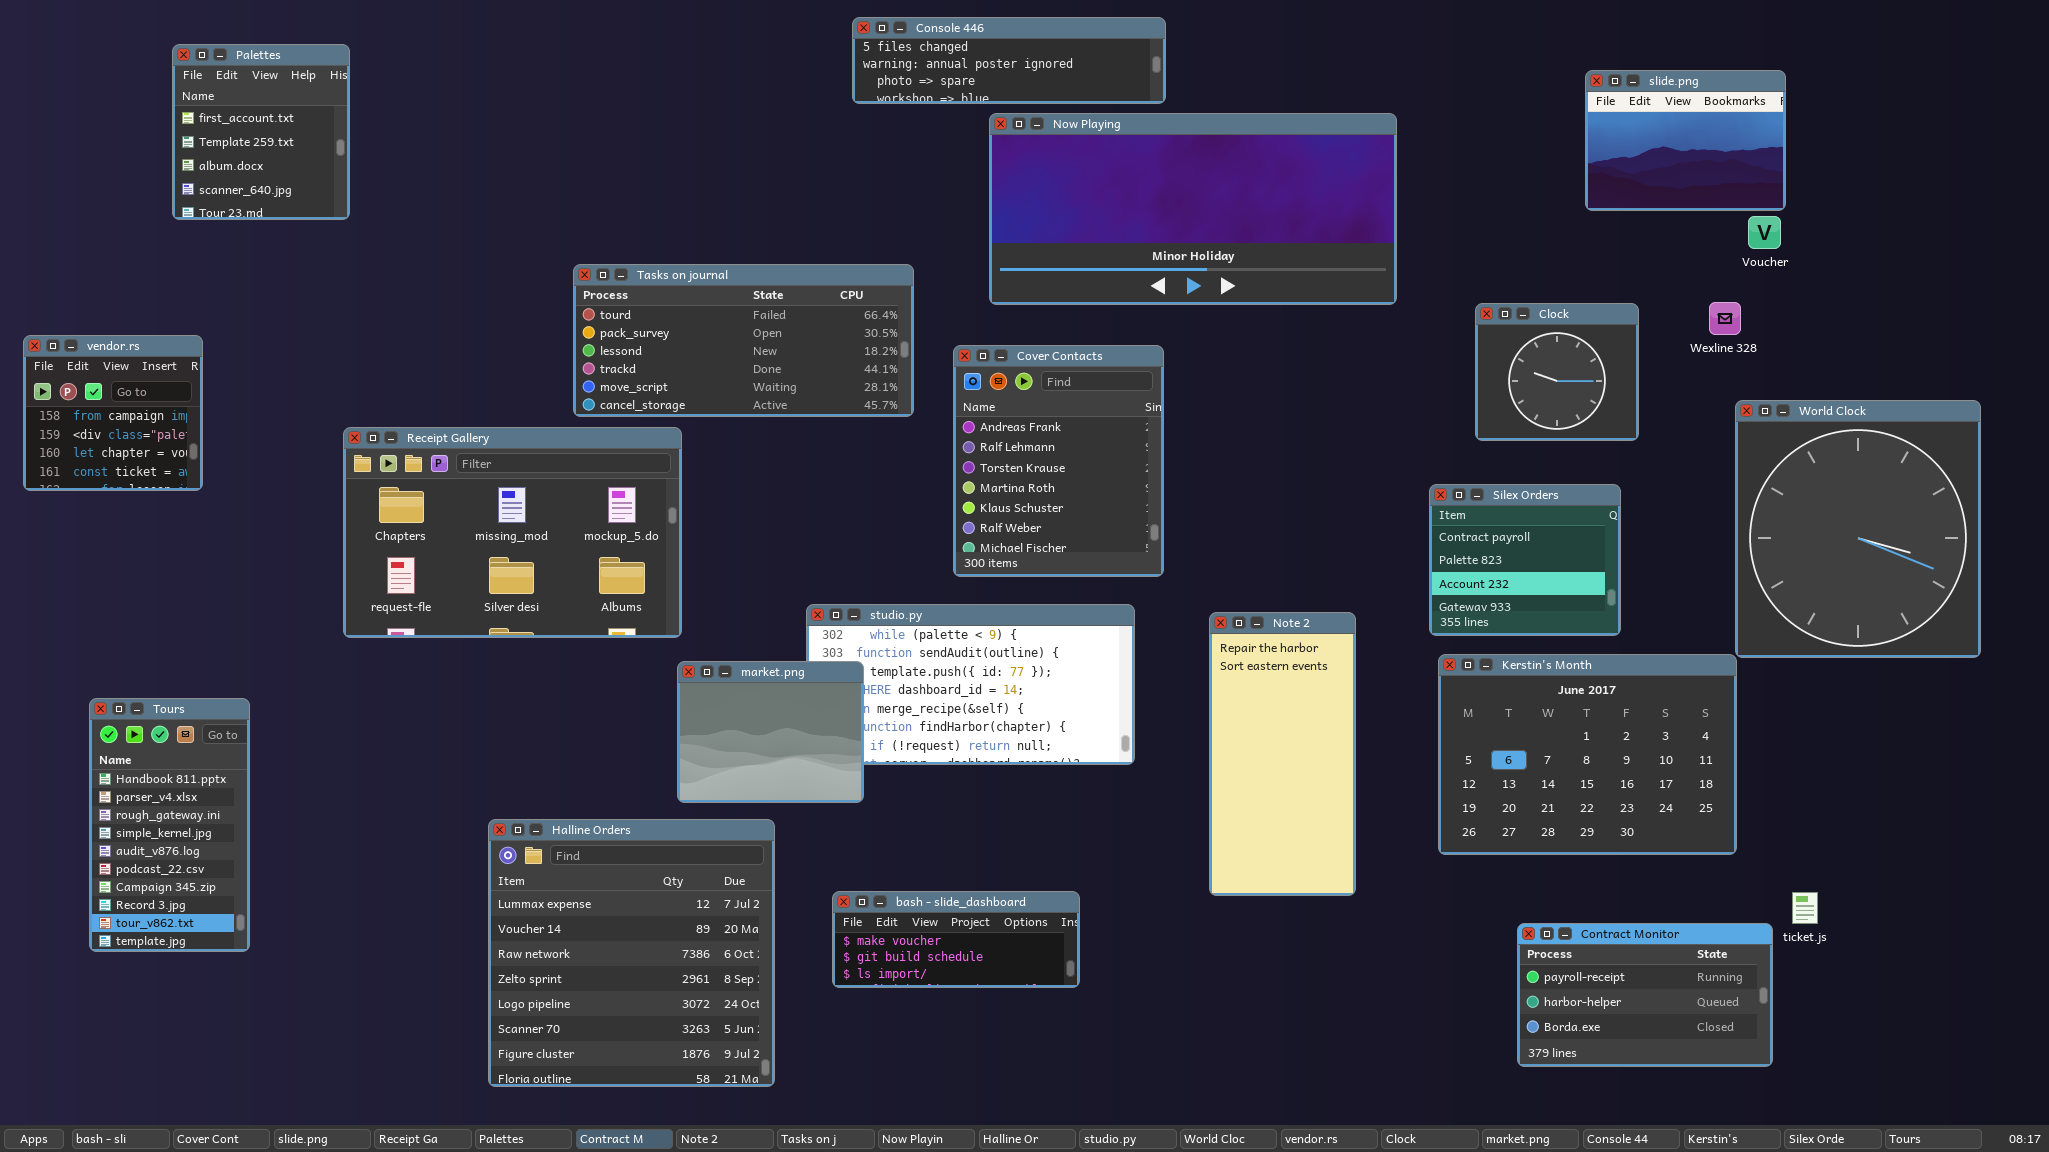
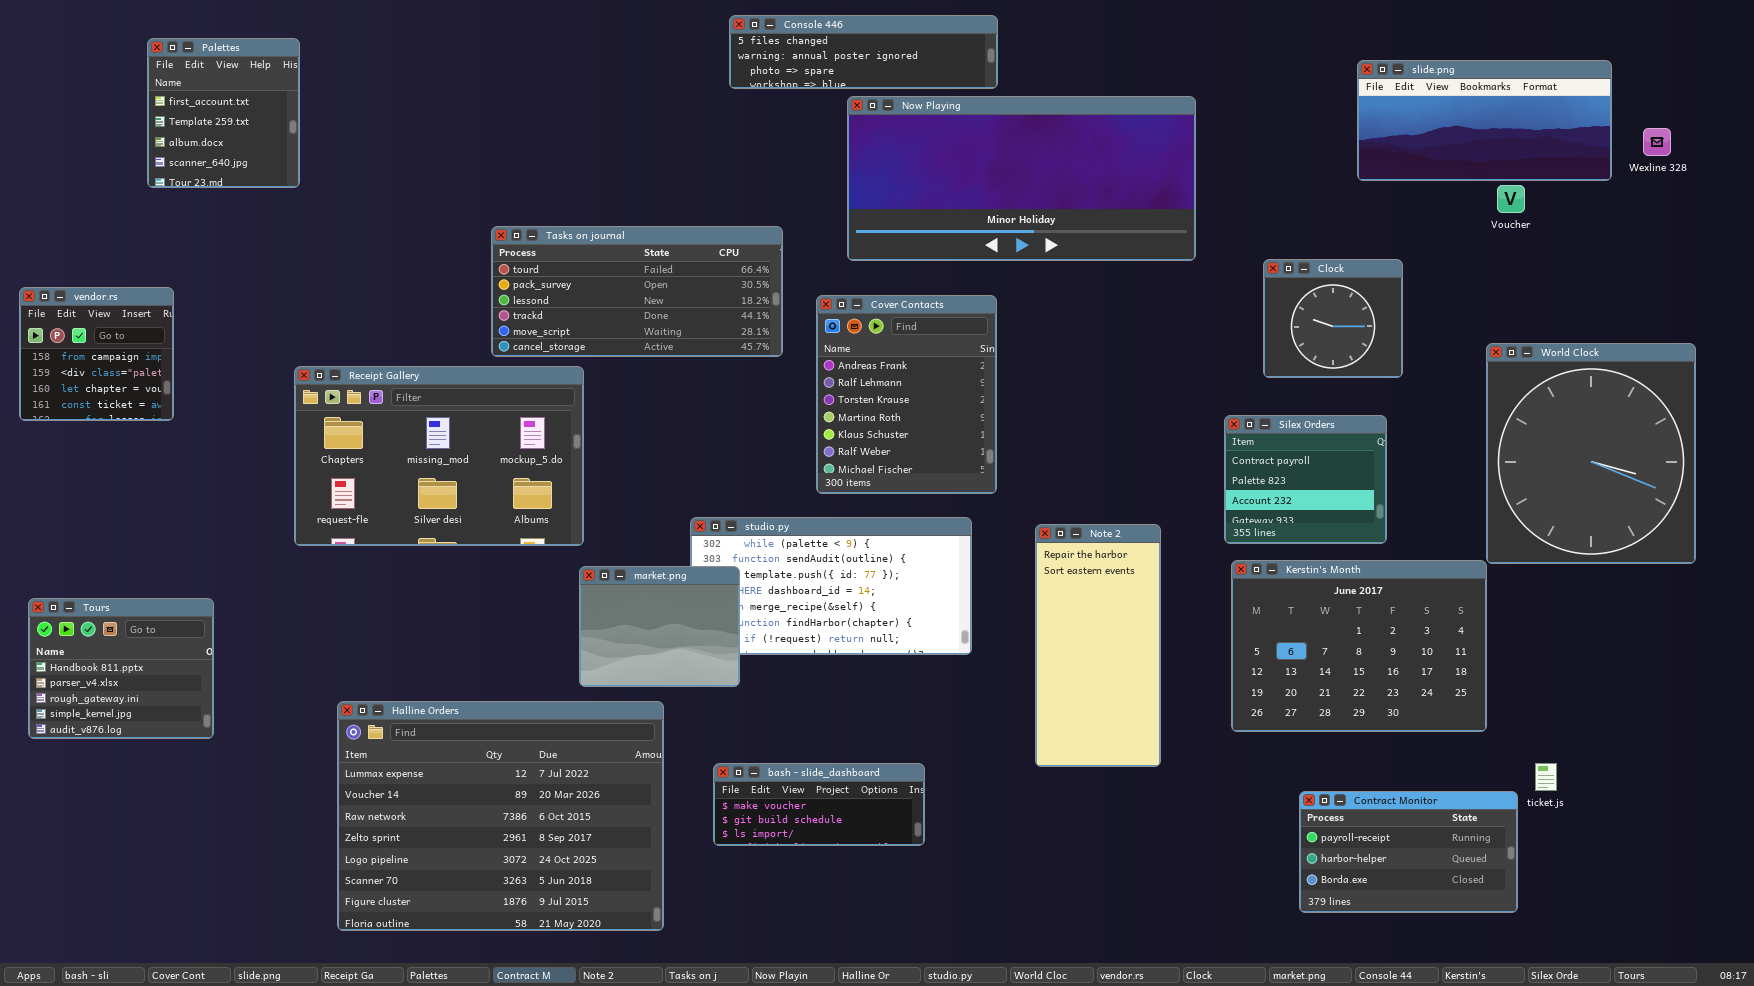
slide.png: [1585,70,1786,211] -> [1357,60,1612,181], resized
Wexline 328: [1709,302,1741,335] -> [1643,128,1671,156], moved
Tours: [89,698,250,952] -> [28,598,214,739], resized
Halline Orders: [488,819,775,1087] -> [337,701,664,931], resized

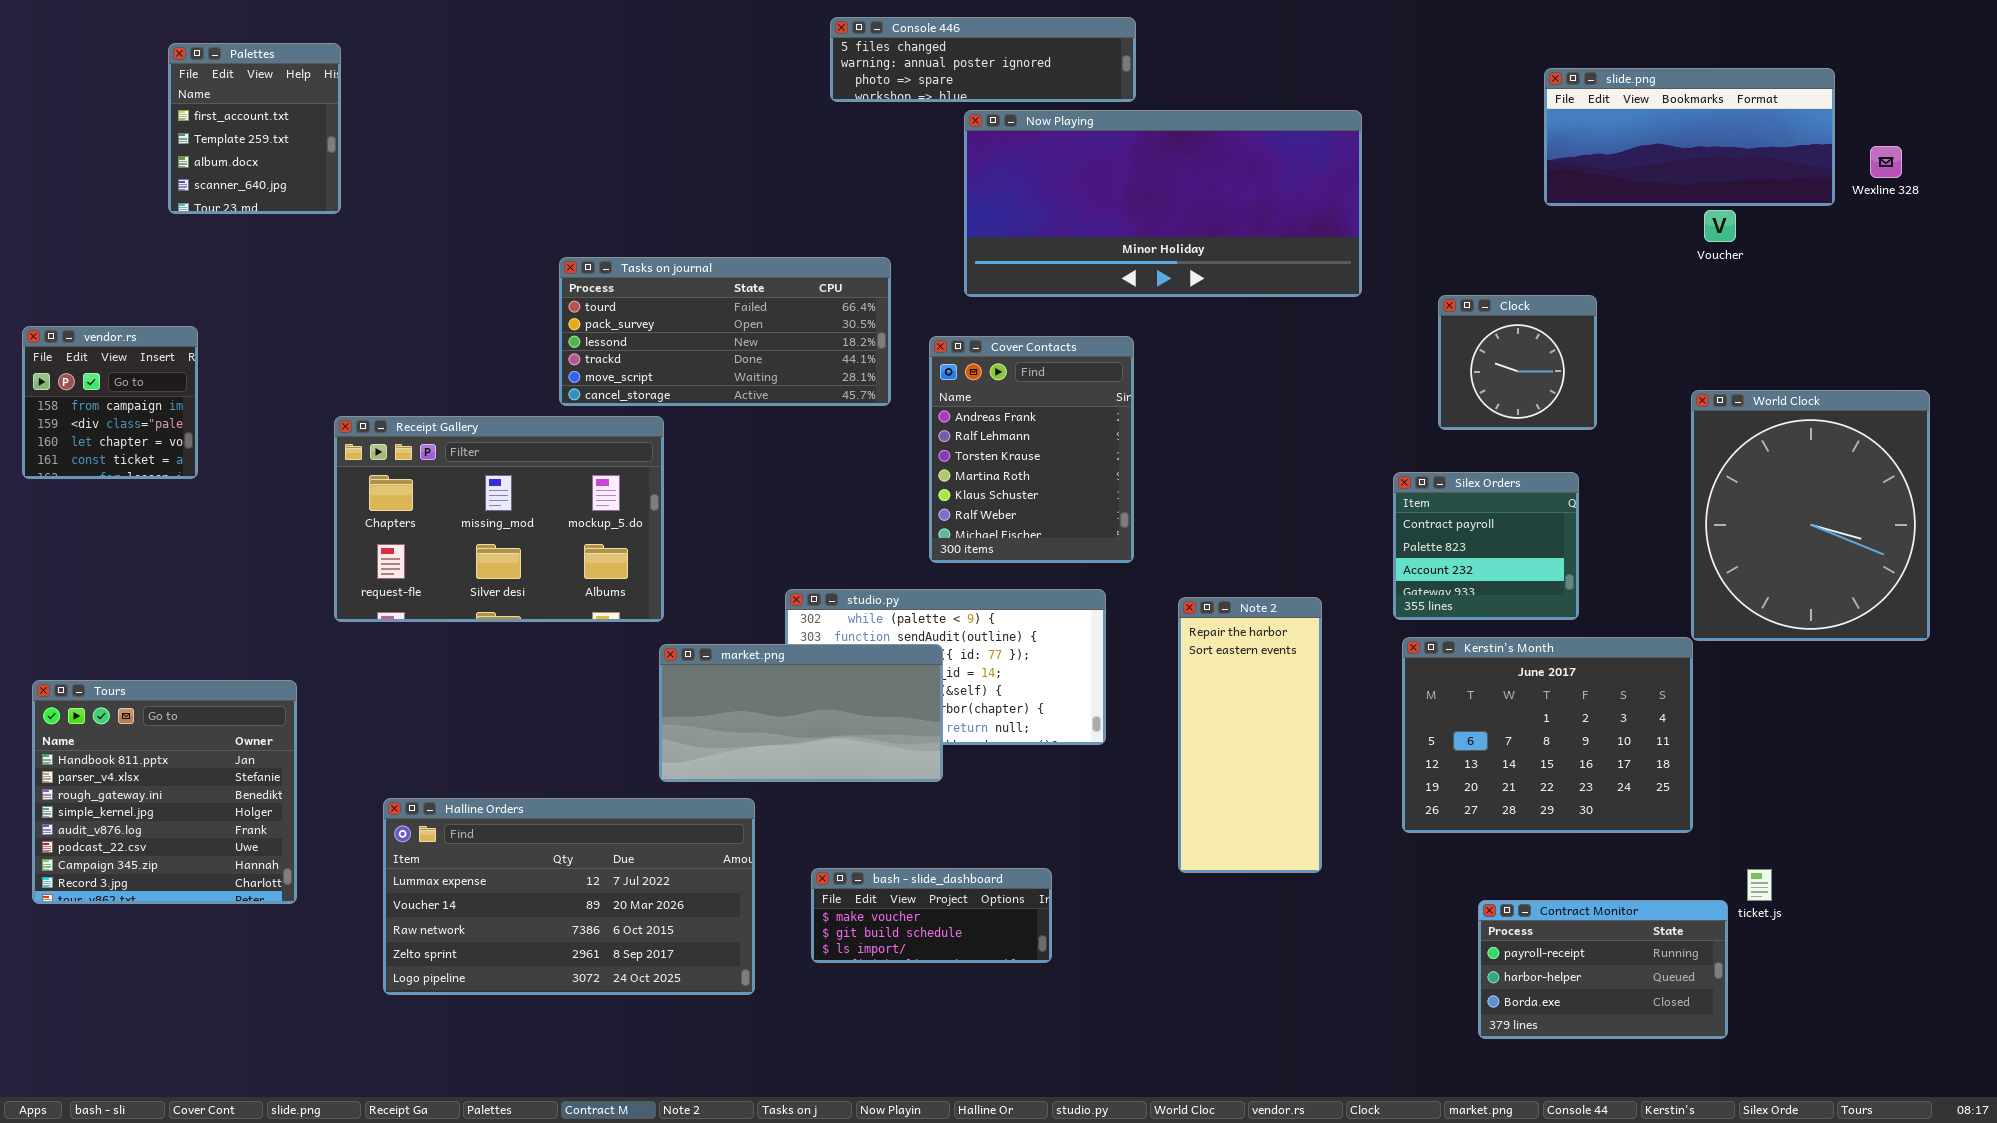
market.png: [579,566,740,687] -> [659,644,943,782], resized
Tours: [28,598,214,739] -> [32,680,297,904], resized
Halline Orders: [337,701,664,931] -> [383,798,755,995], resized

